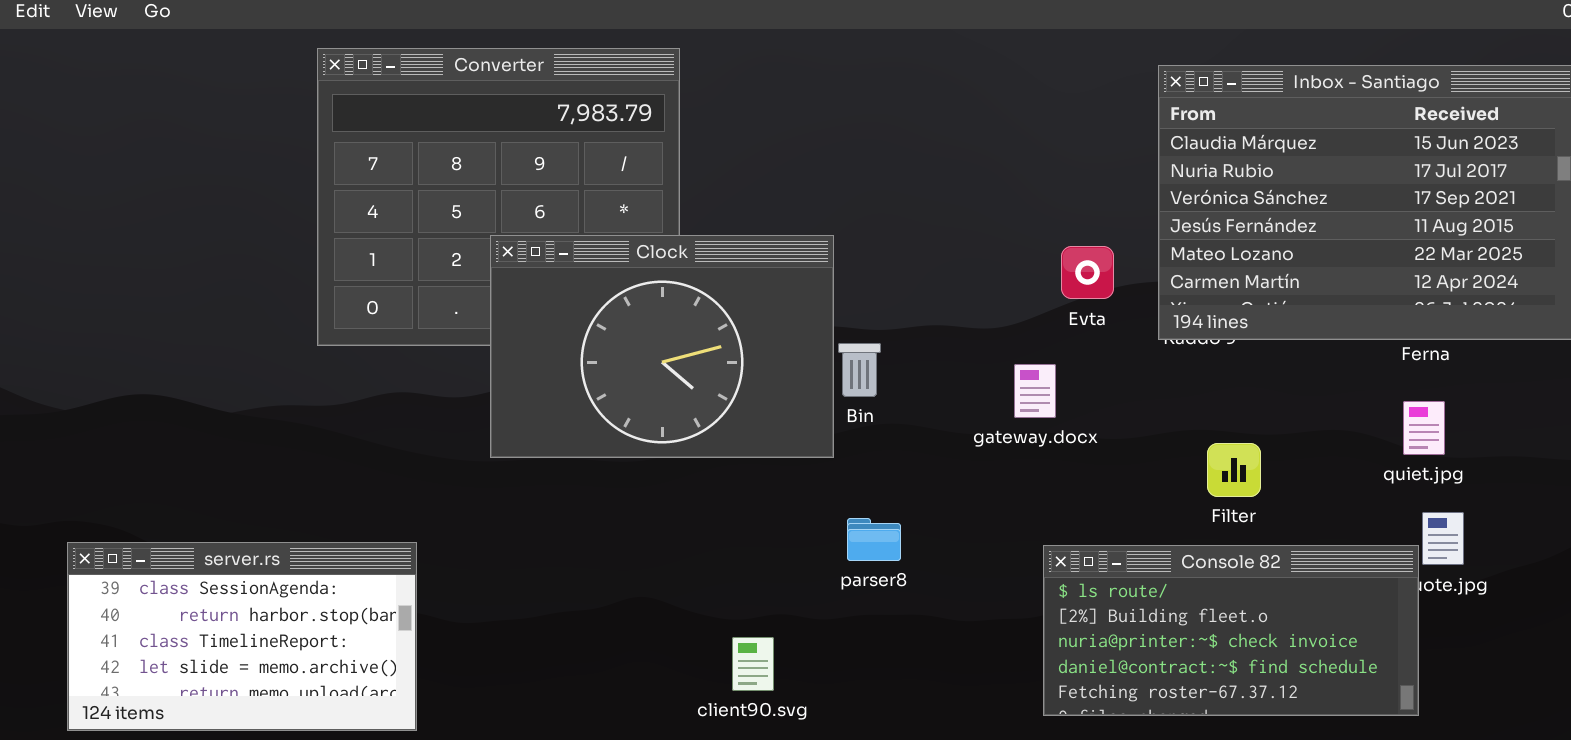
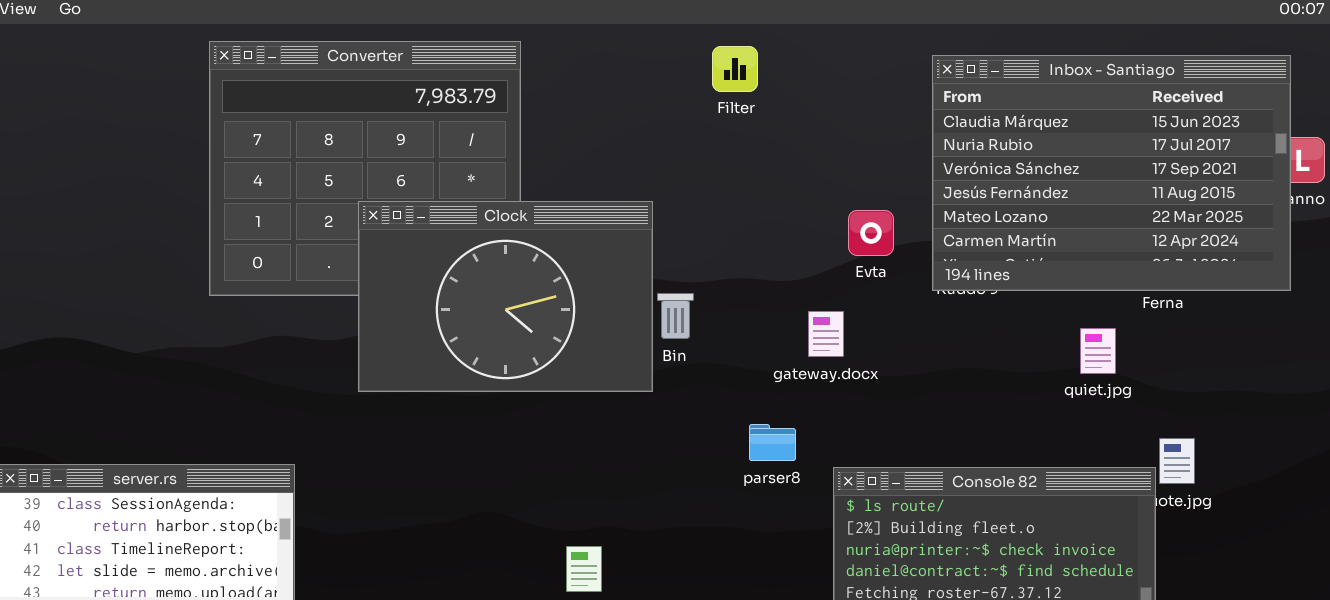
quiet.jpg: [1403,401,1445,455] -> [1080,328,1116,374], moved
Filter: [1207,443,1261,497] -> [712,46,758,92], moved
parser8: [847,518,901,561] -> [749,424,796,461], moved

